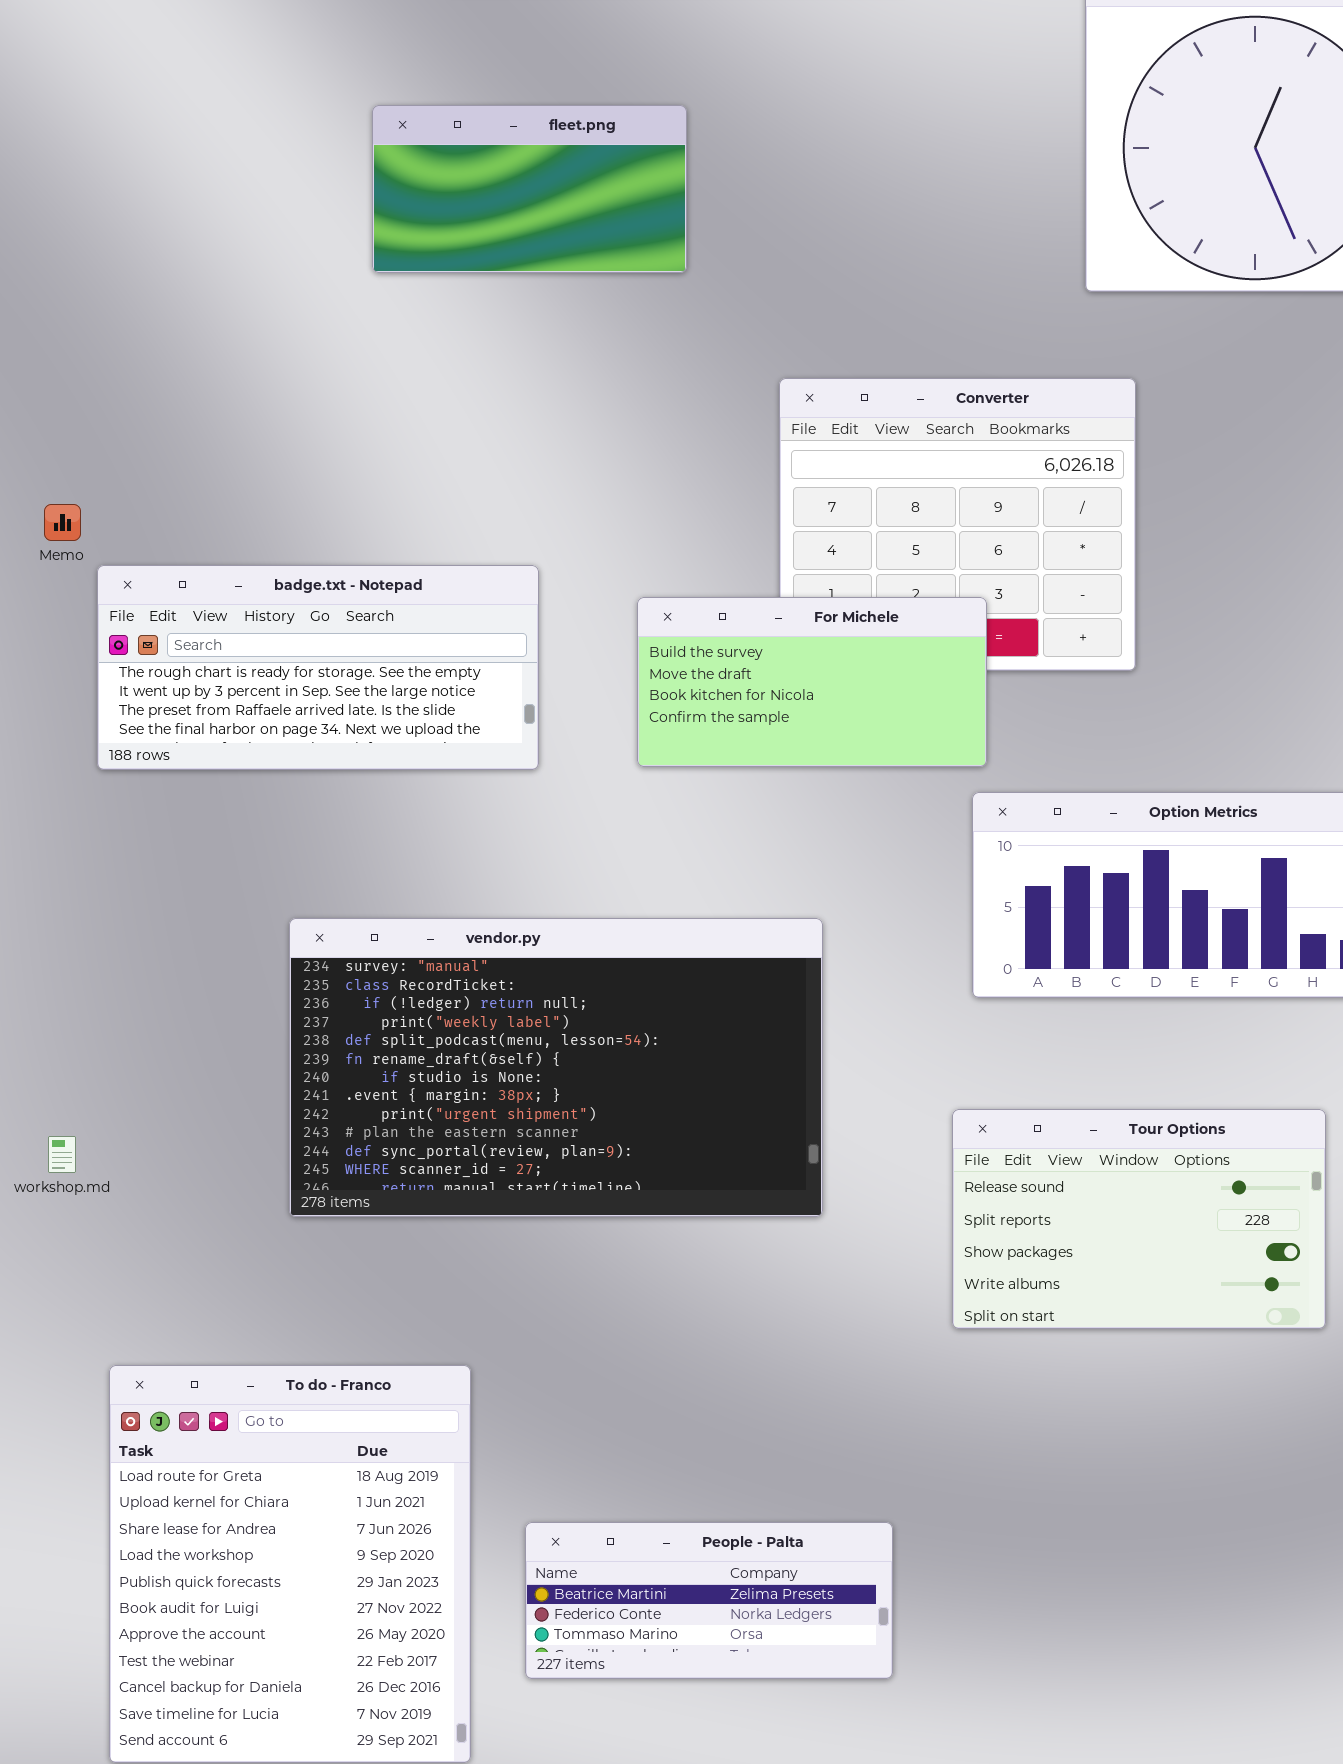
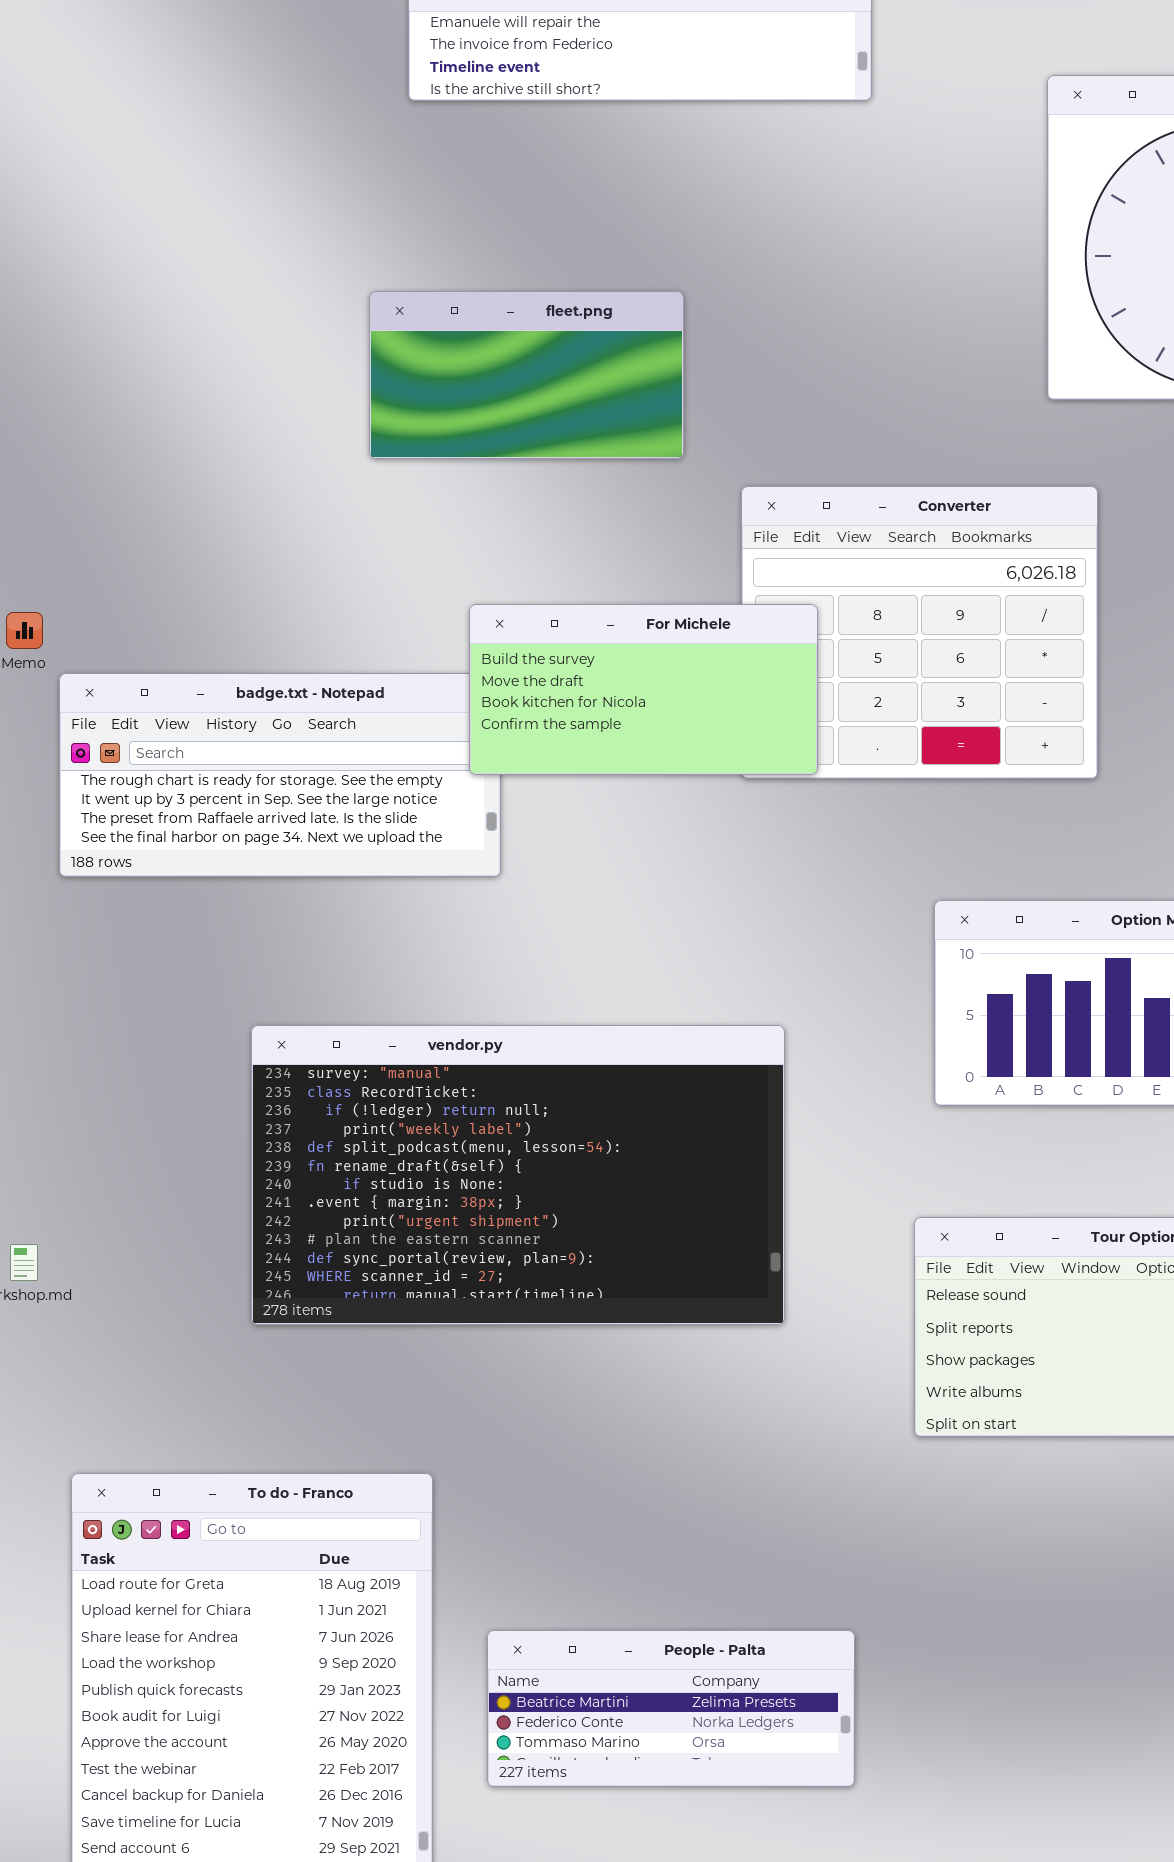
fleet.png: [372,105,687,273] -> [369,291,684,459], moved
For Michele: [637,597,987,767] -> [469,604,818,775], moved

